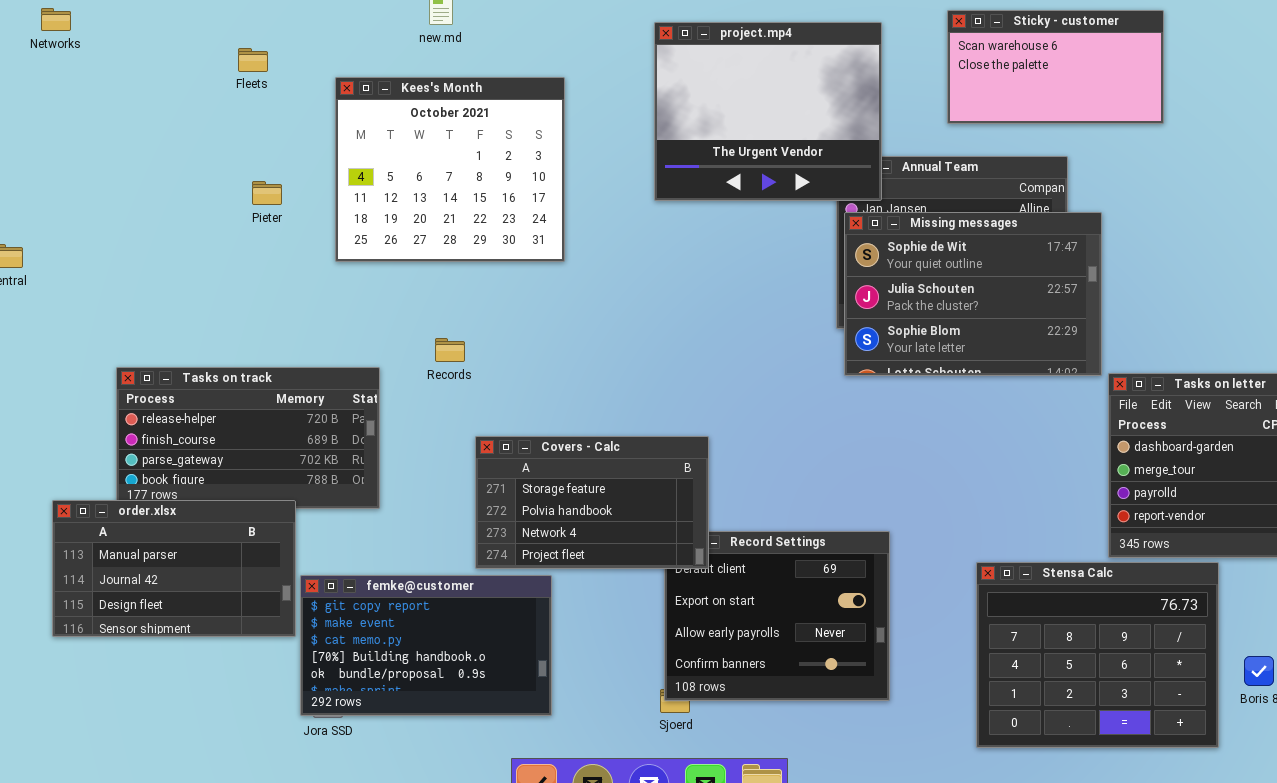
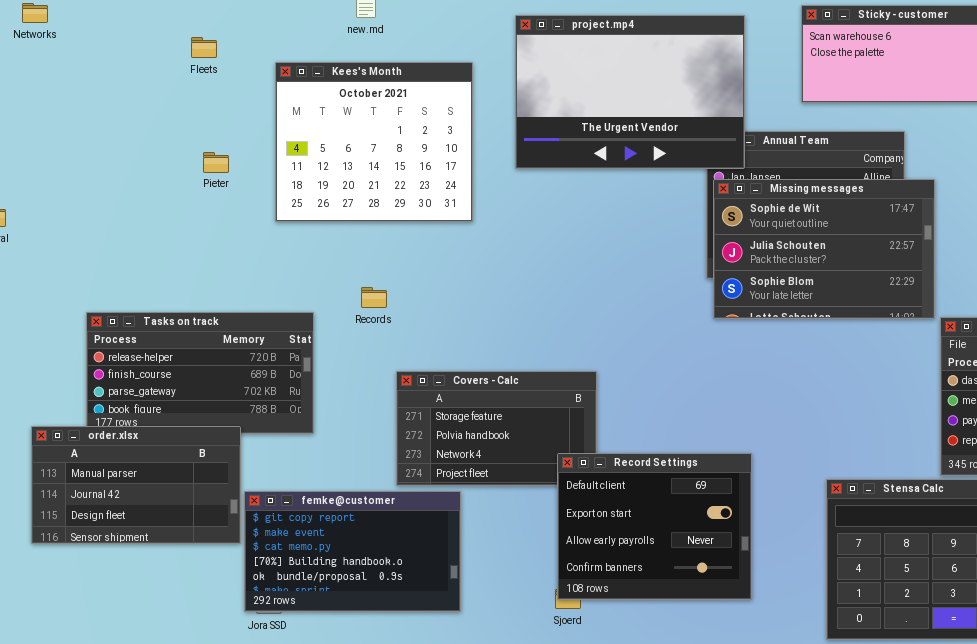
project.mp4: [654,22,882,201] -> [515,15,745,169], resized
Record Settings: [664,531,890,701] -> [557,453,752,600], raised

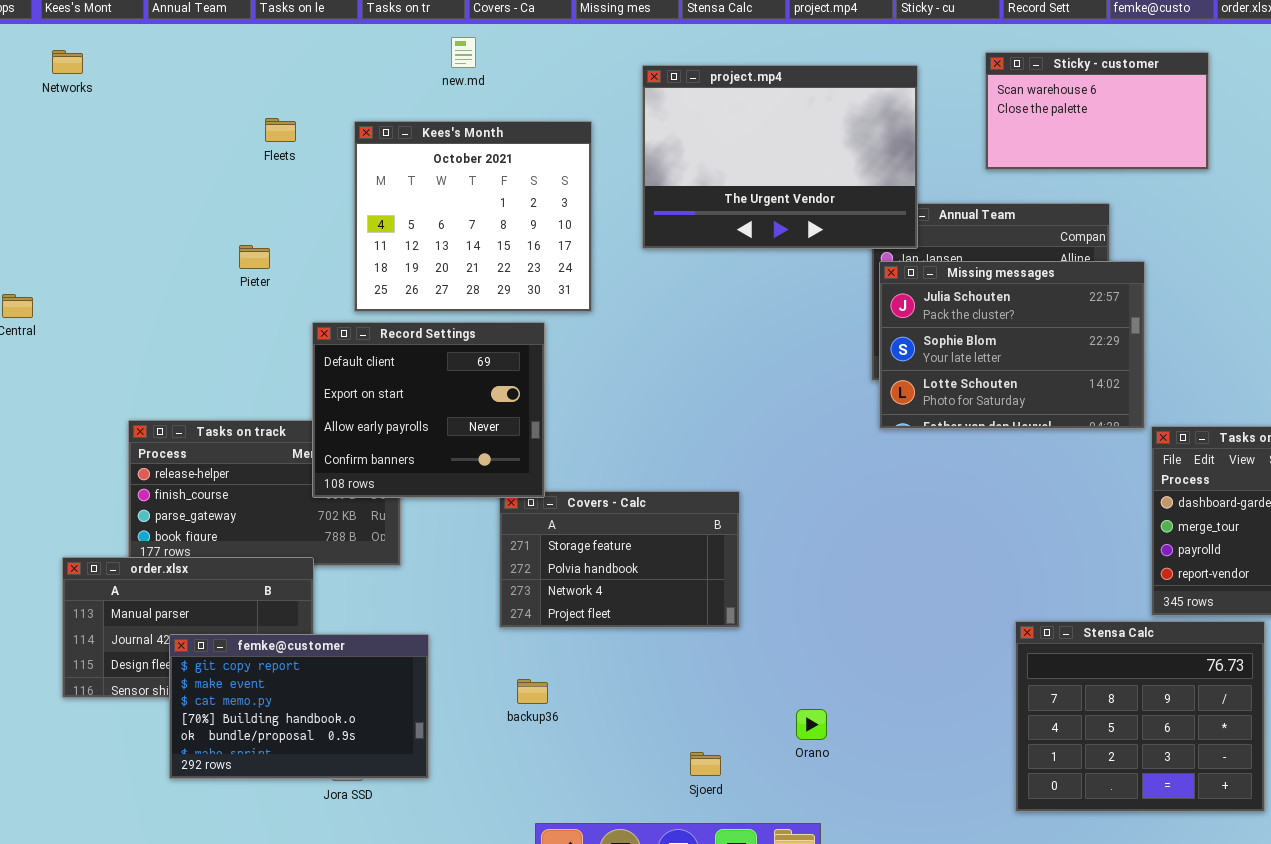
Fleets: [191,37,217,58] -> [265,118,296,142], moved
Pieter: [203,152,229,173] -> [239,245,270,269], moved
Missing messages: [713,179,935,319] -> [879,261,1145,429], scrolled down 1 row
Record Settings: [557,453,752,600] -> [312,322,545,498], moved
femke@customer: [244,491,461,612] -> [169,634,429,779], moved

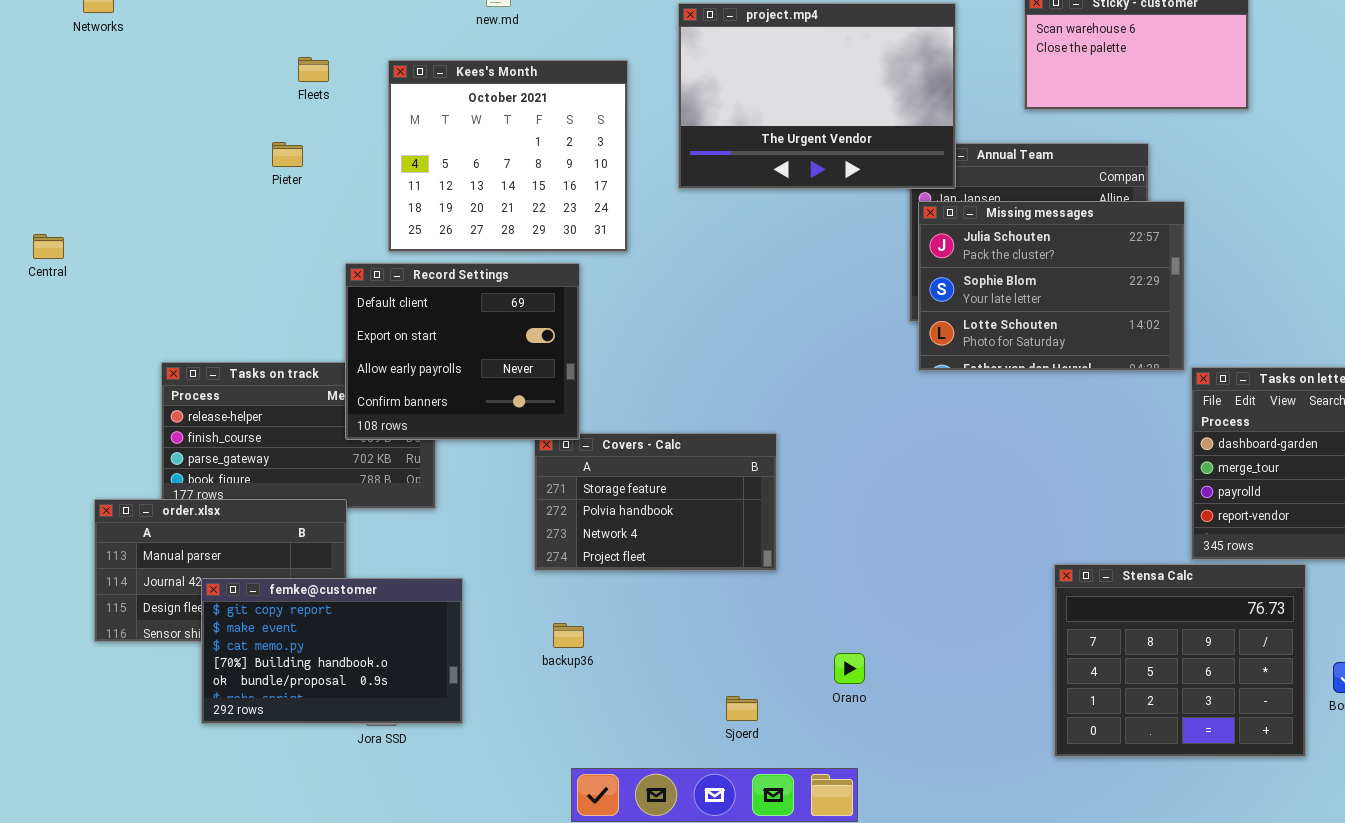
Pieter: [239,245,270,269] -> [272,142,303,167], moved

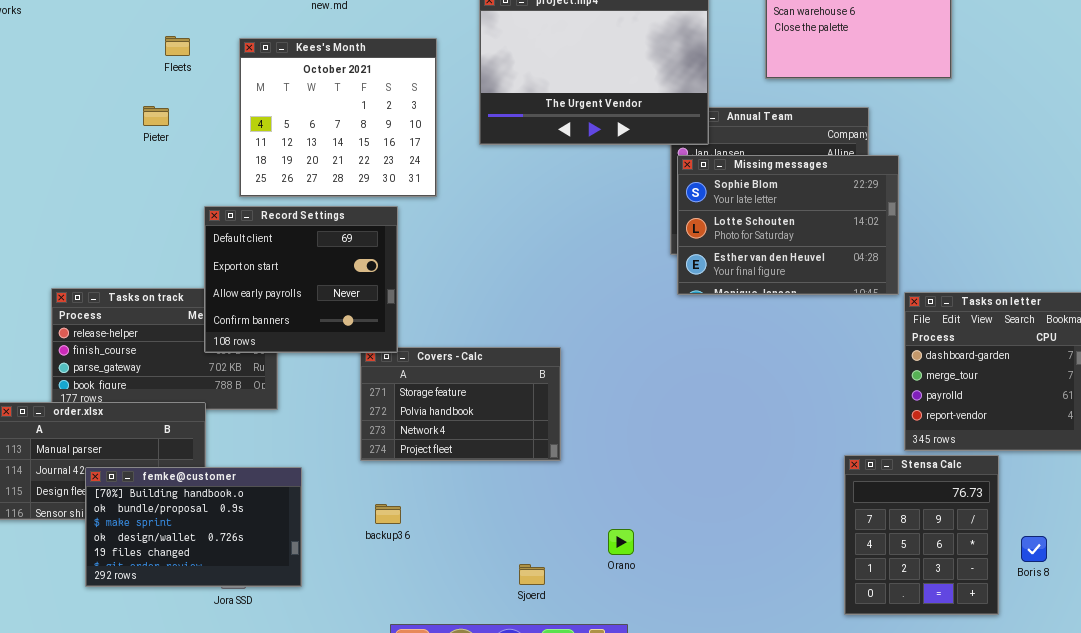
Missing messages: [918,201,1185,371] -> [677,155,899,295], scrolled down 1 row
Stensa Calc: [1054,564,1306,757] -> [844,455,999,615], resized
femke@customer: [201,578,463,724] -> [85,467,302,587], scrolled down 3 rows

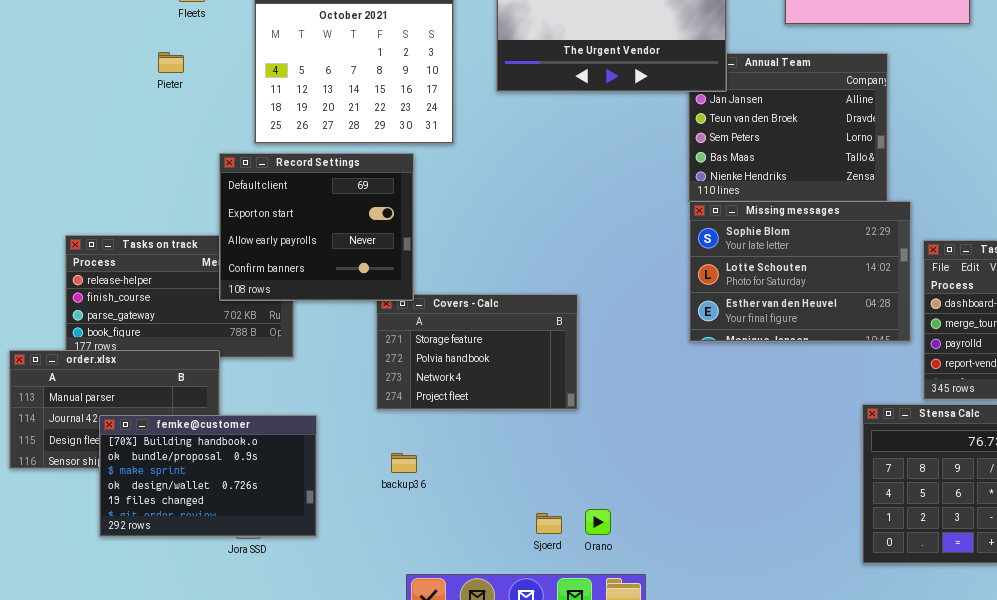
Missing messages: [677,155,899,295] -> [689,201,911,342], moved
Orano: [608,529,634,555] -> [585,509,611,535], moved

